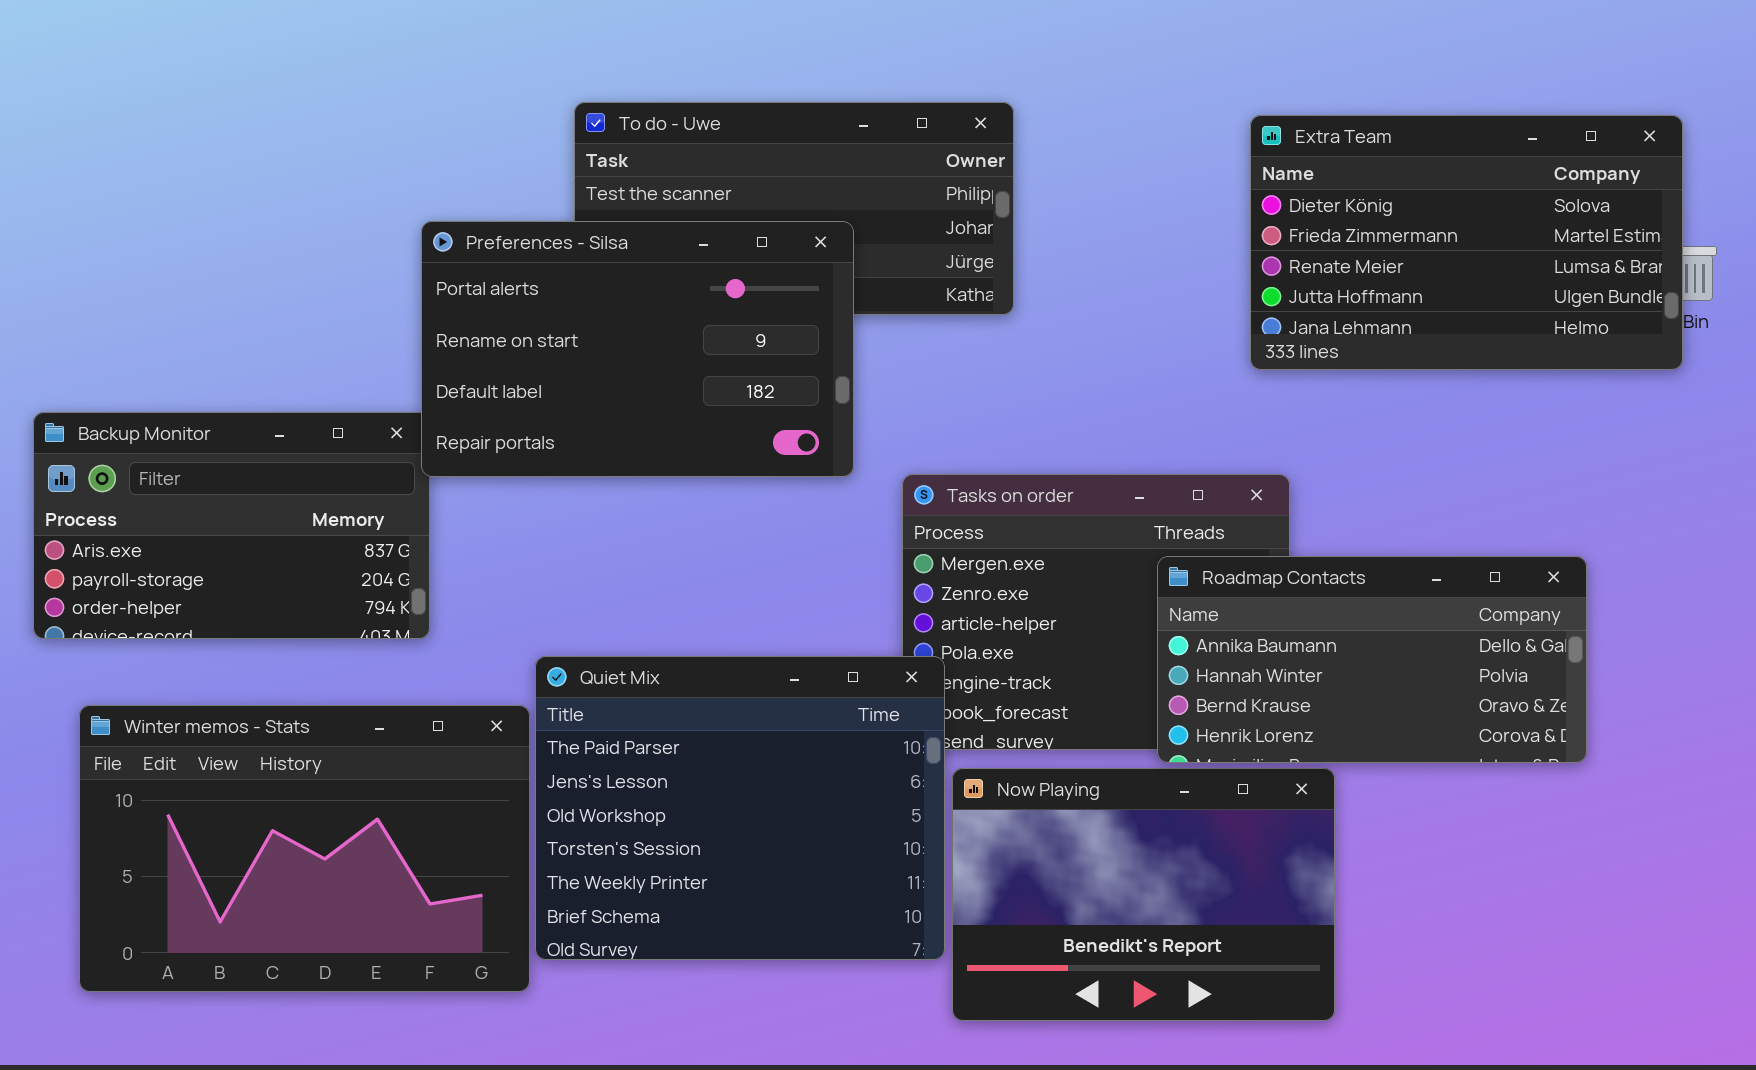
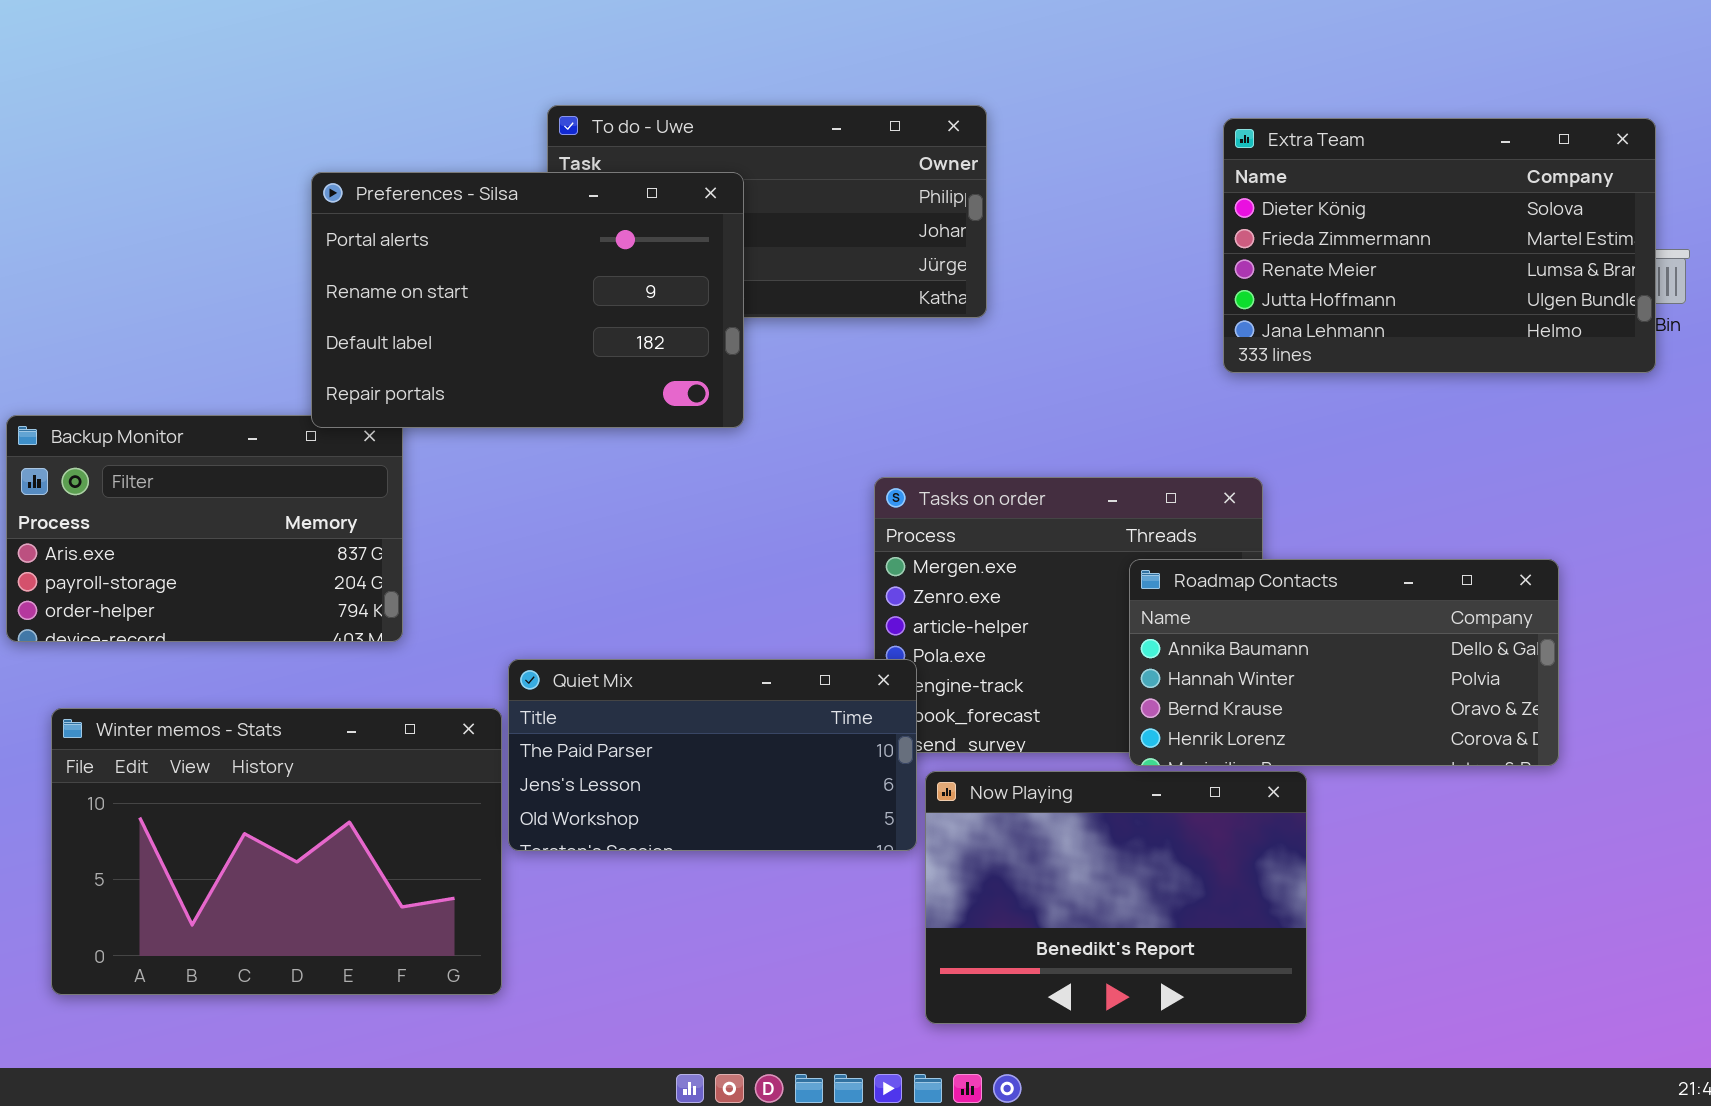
Preferences - Silsa: [421,221,854,477] -> [311,172,744,428], moved
Quiet Mix: [535,656,945,960] -> [508,659,917,851], resized

